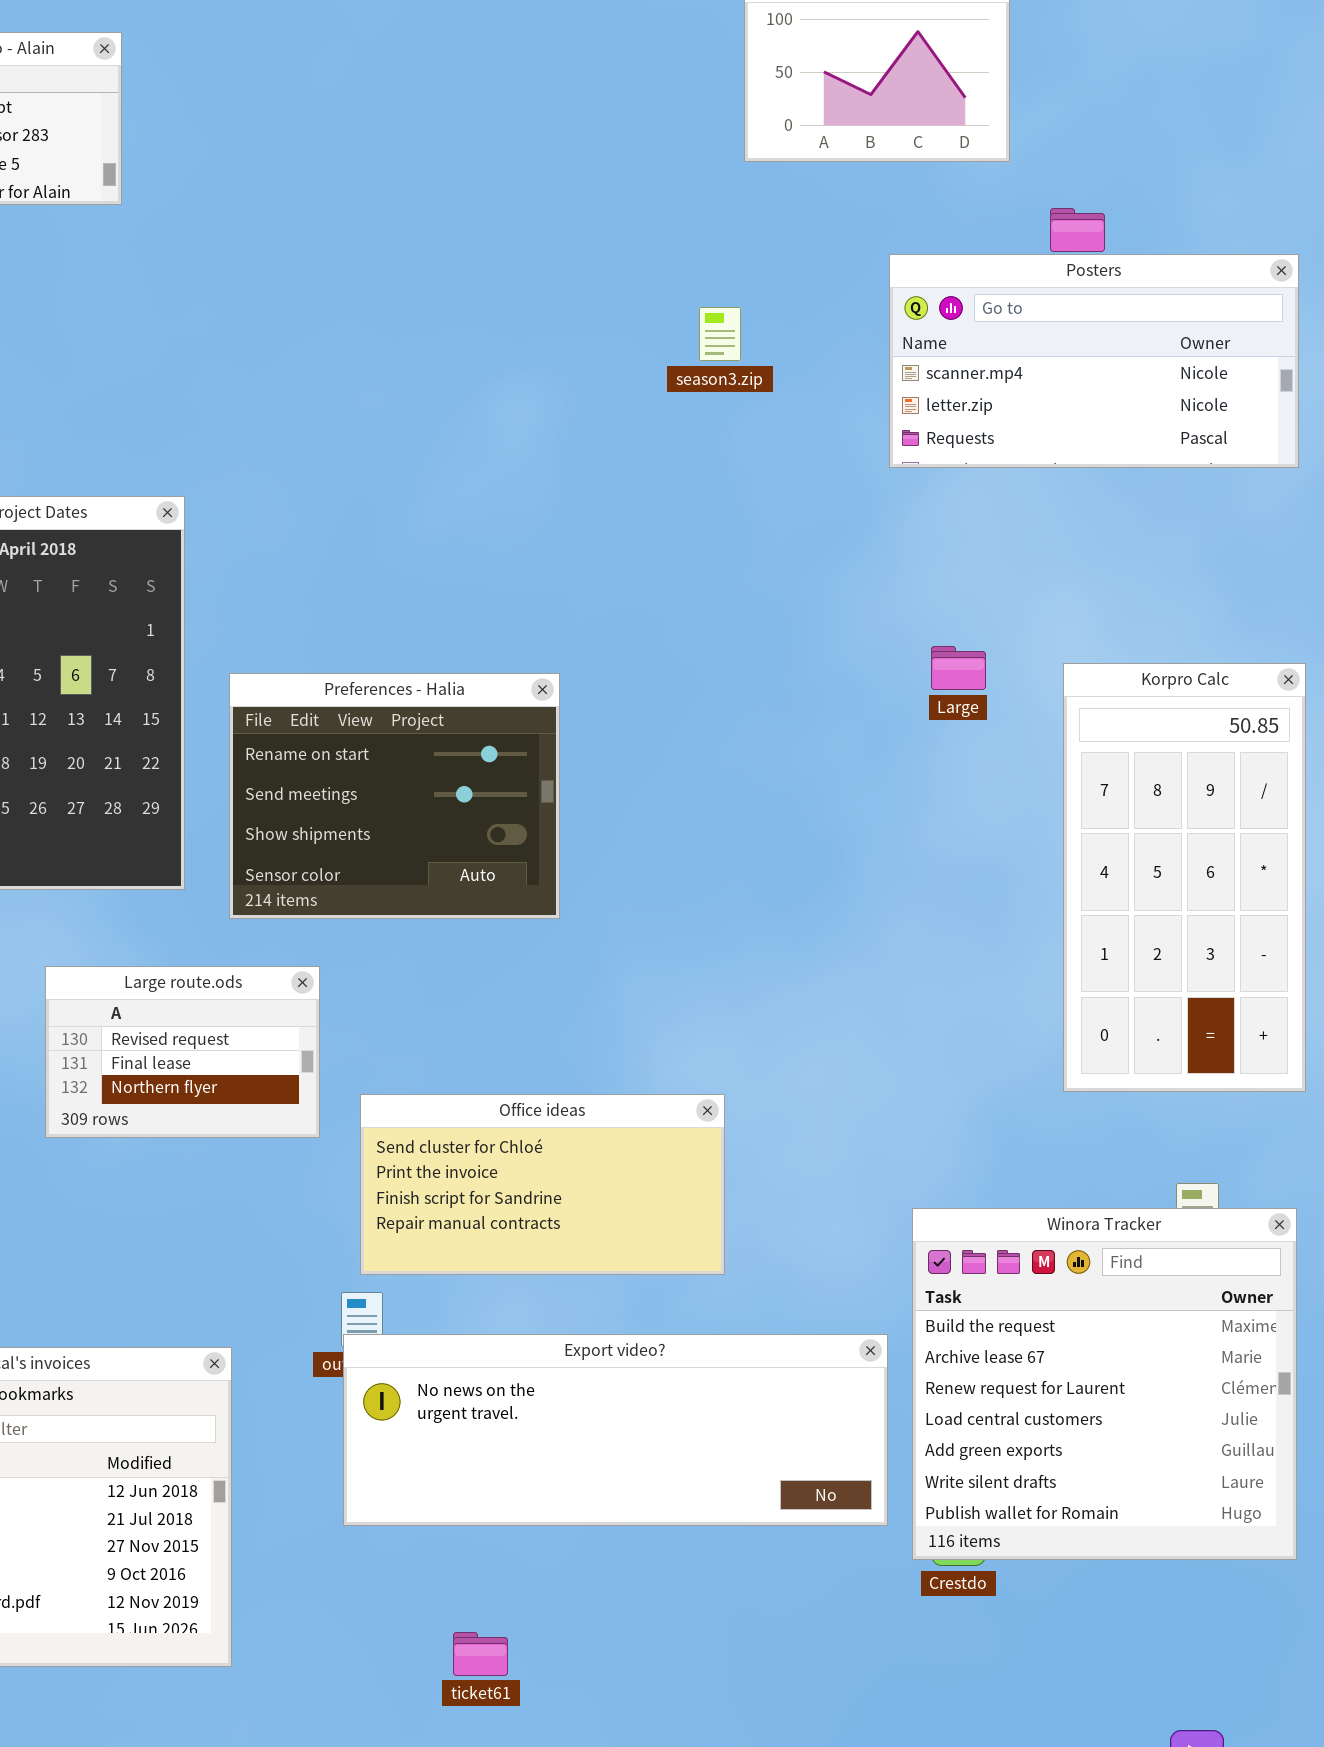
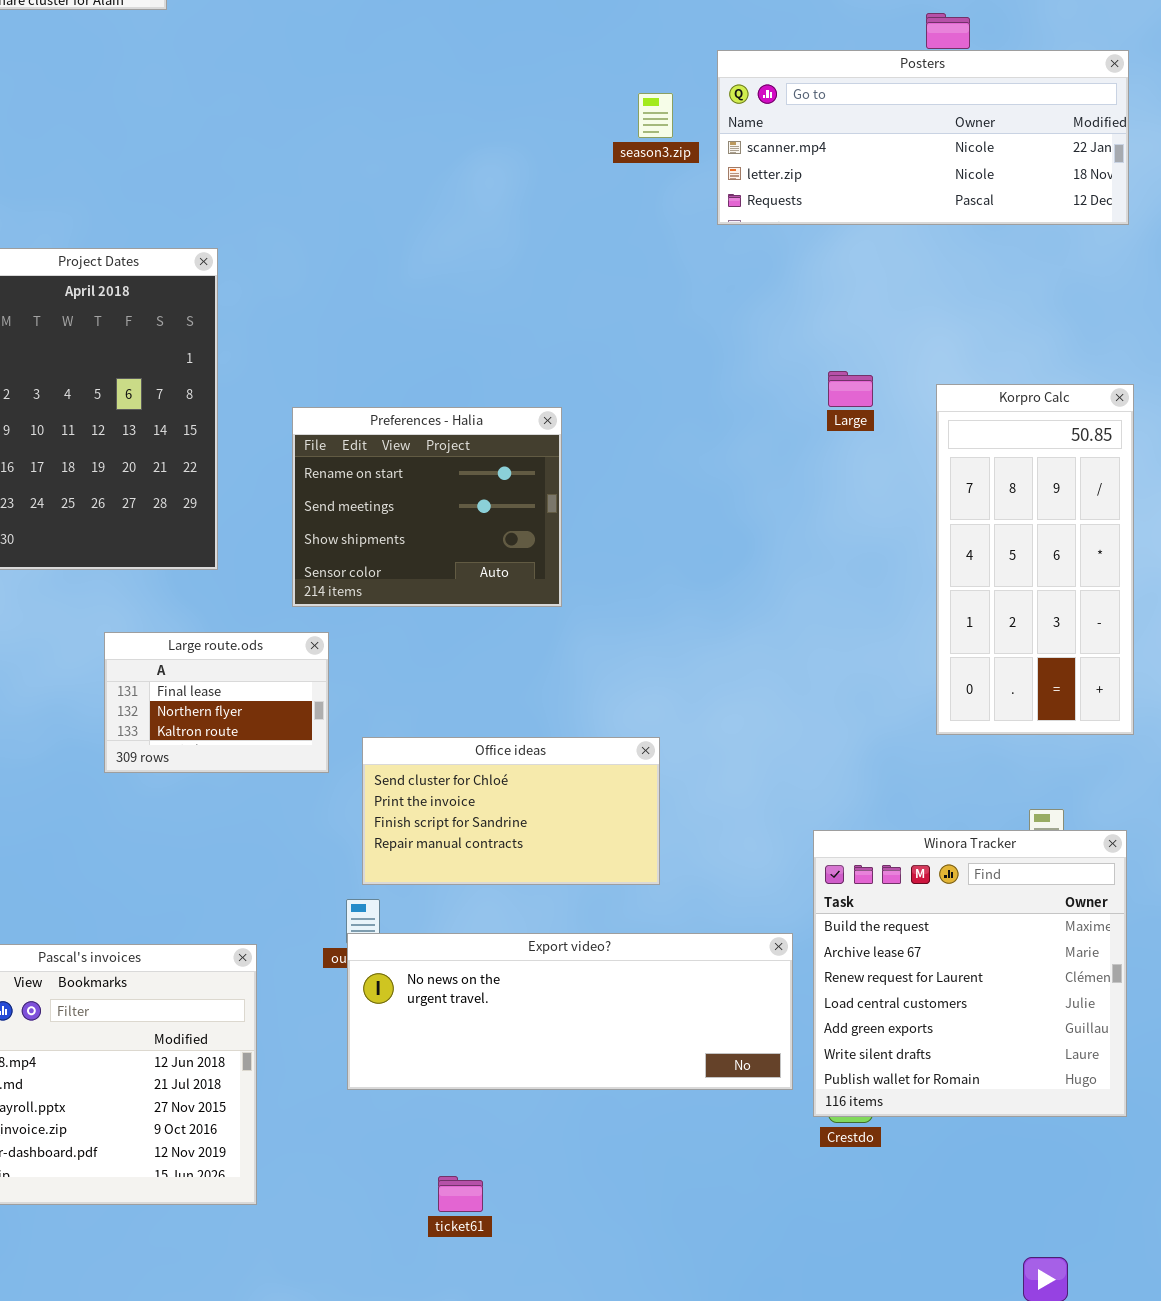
Posters: [889,254,1299,468] -> [717,50,1129,225], resized
Preferences - Halia: [229,673,560,919] -> [292,407,562,607], moved
Large route.ods: [45,966,320,1138] -> [104,632,329,773], scrolled down 1 row

